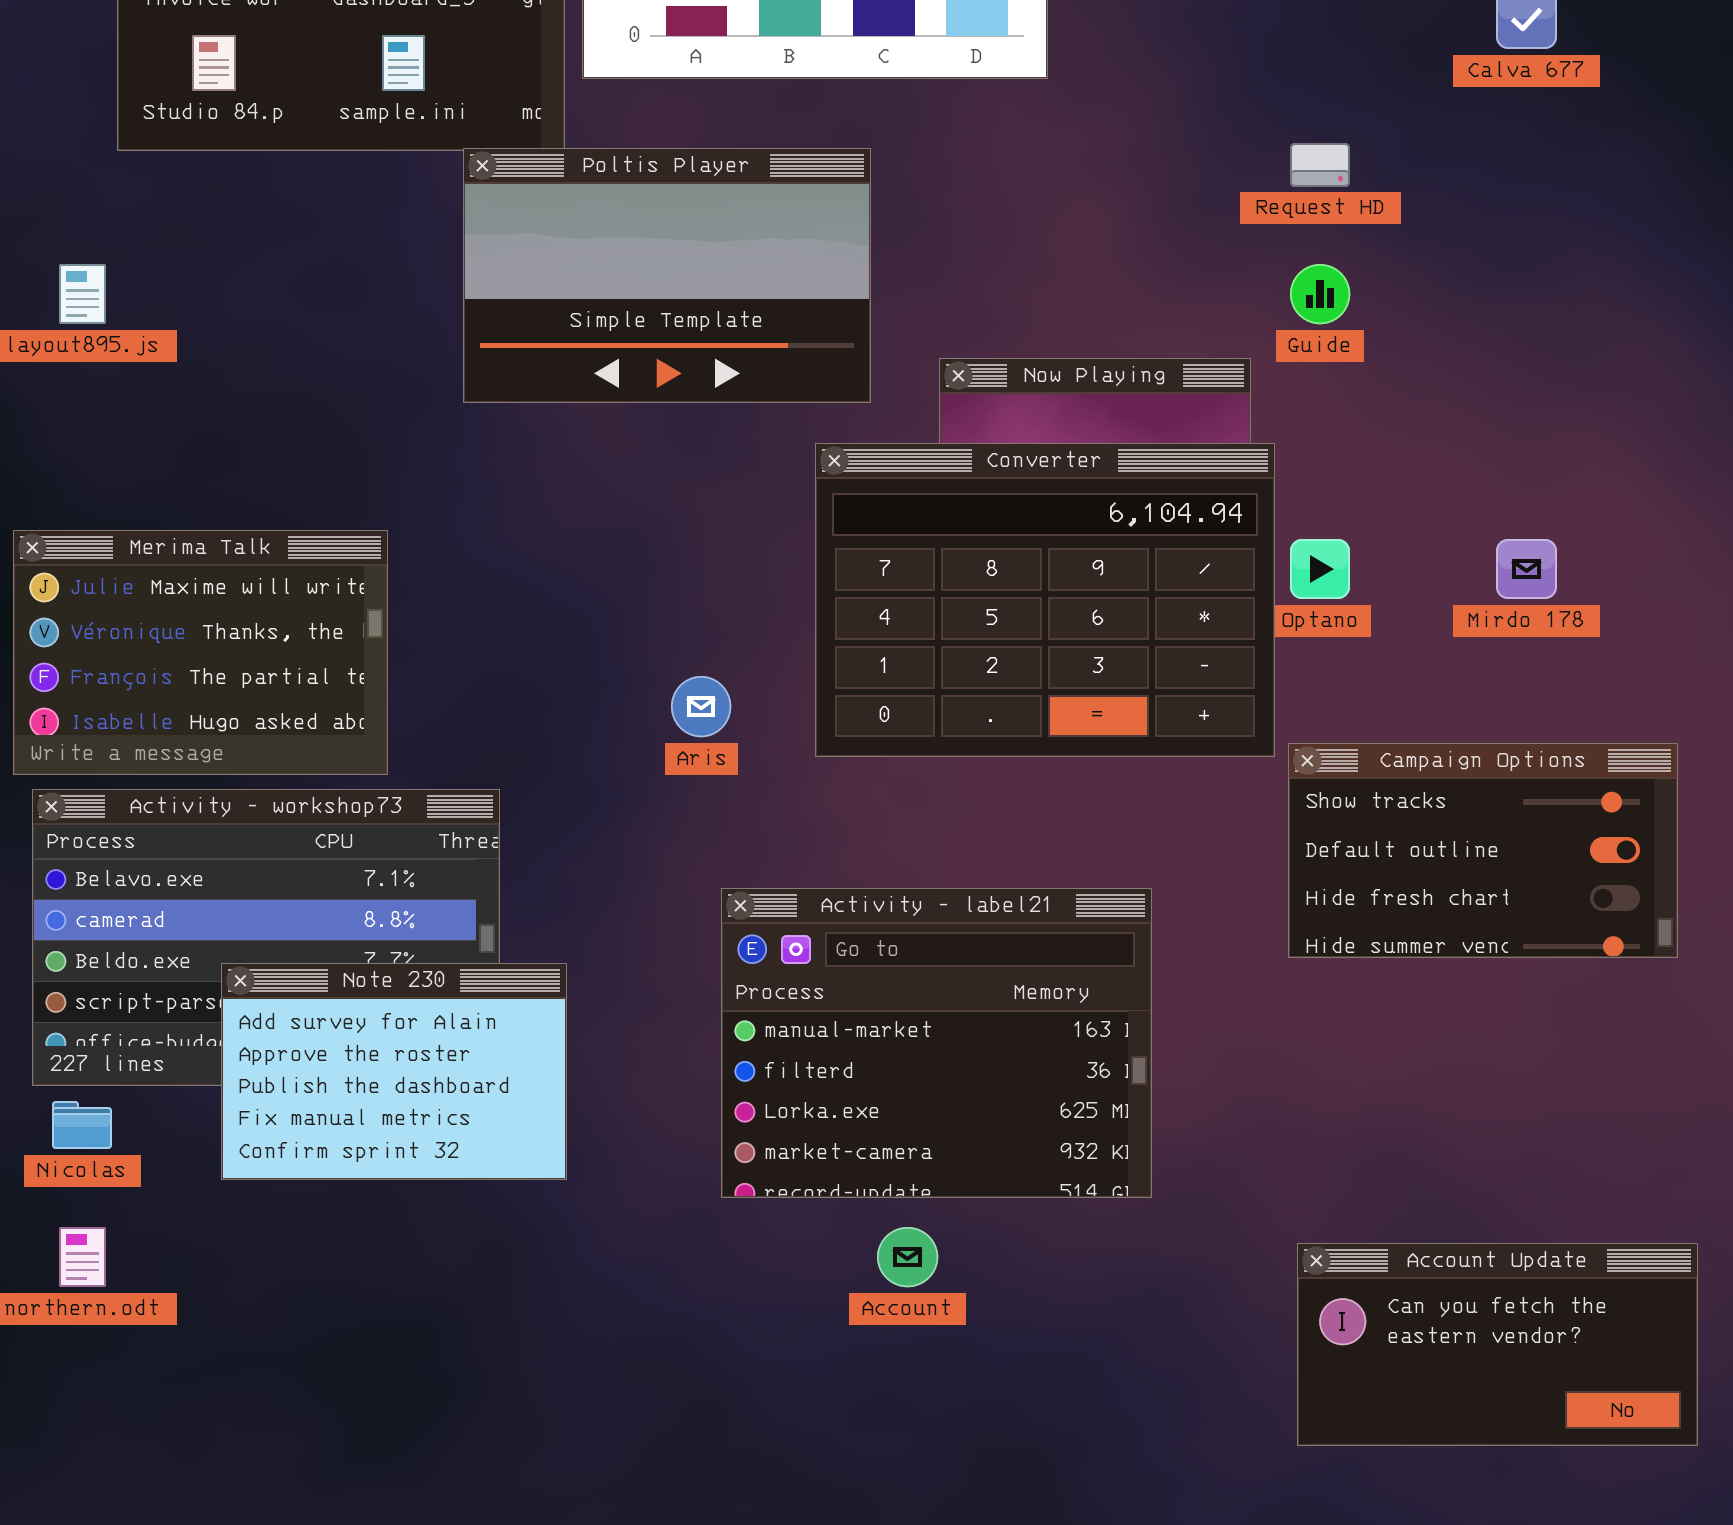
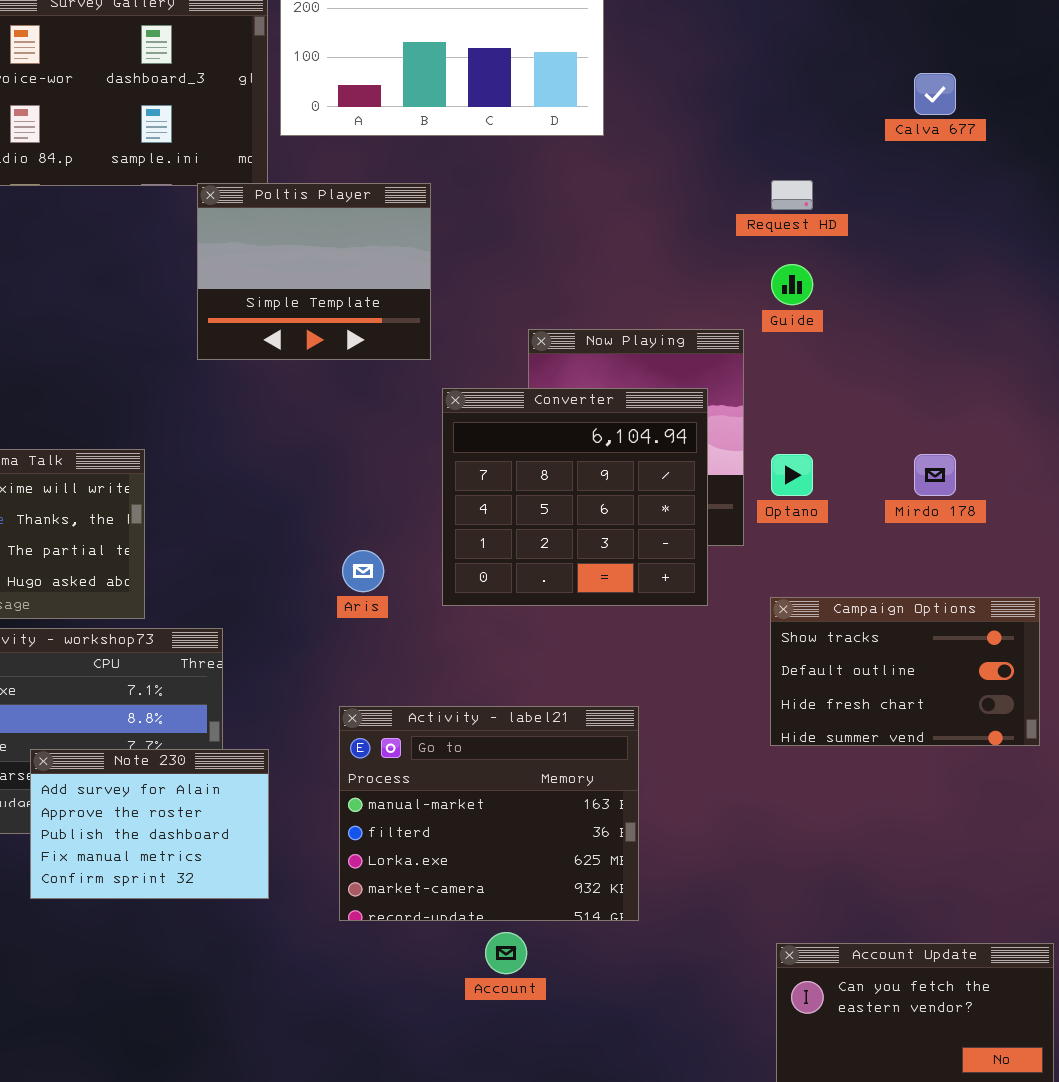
Poltis Player: [463,148,871,403] -> [197,183,431,360], resized
Converter: [815,443,1275,757] -> [442,388,708,606], resized
Activity - label21: [721,888,1152,1198] -> [339,706,639,921], moved

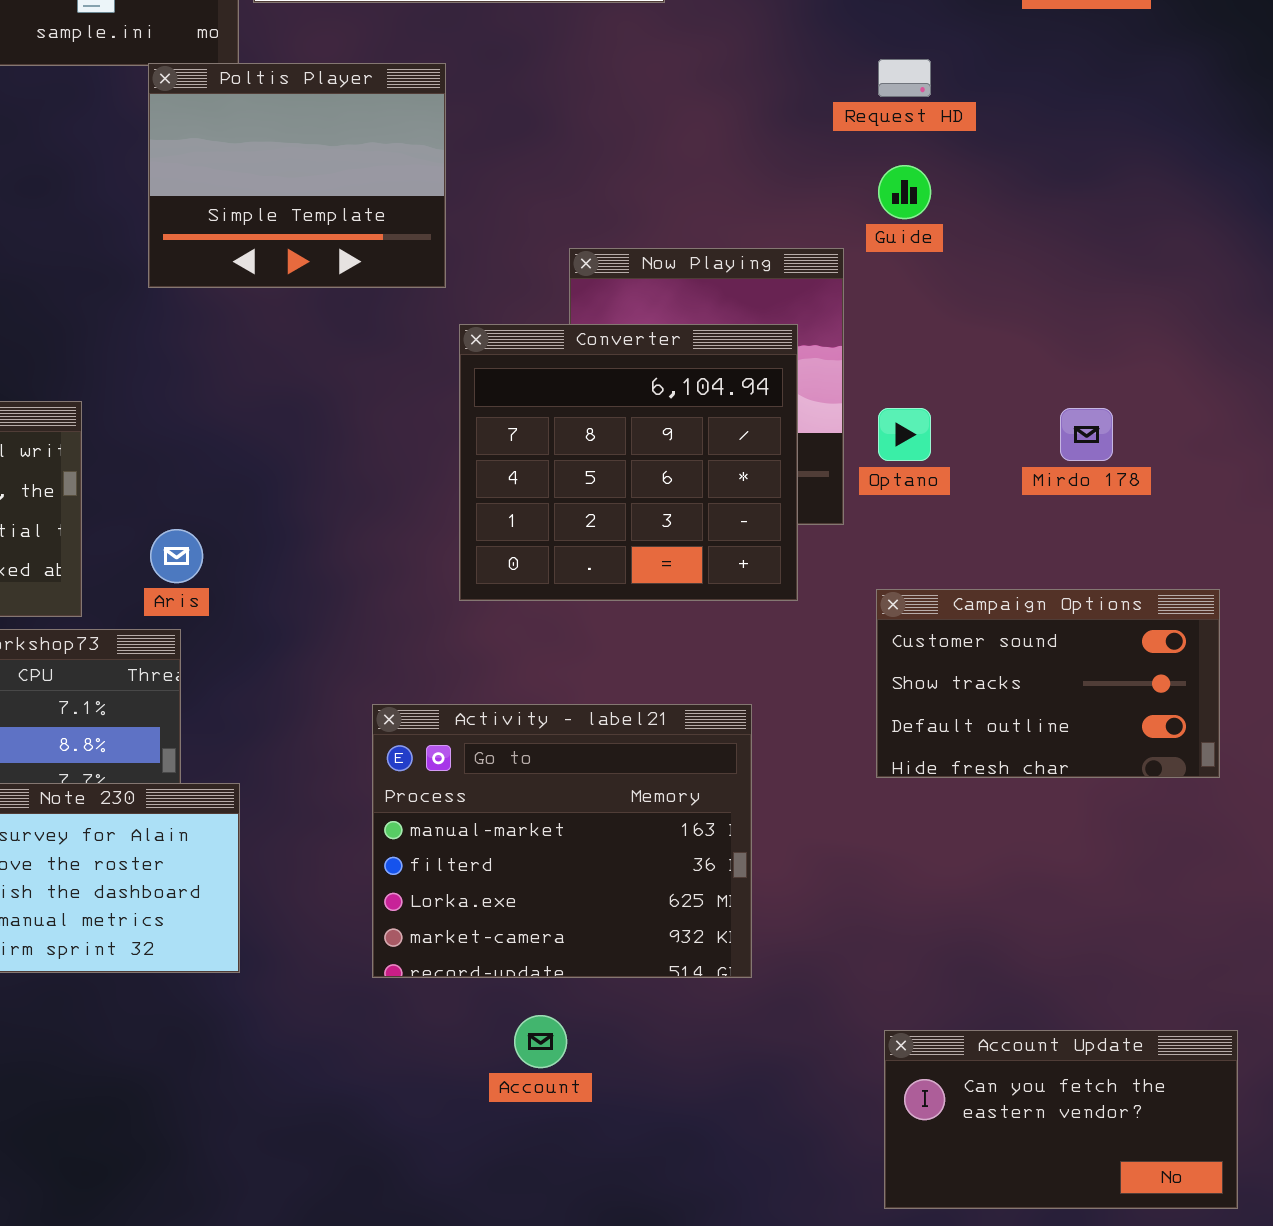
Aris: [342,550,384,592] -> [150,529,203,583], moved
Campaign Options: [770,597,1040,746] -> [876,589,1220,778], scrolled up 1 row
Activity - label21: [339,706,639,921] -> [372,704,752,978], moved

